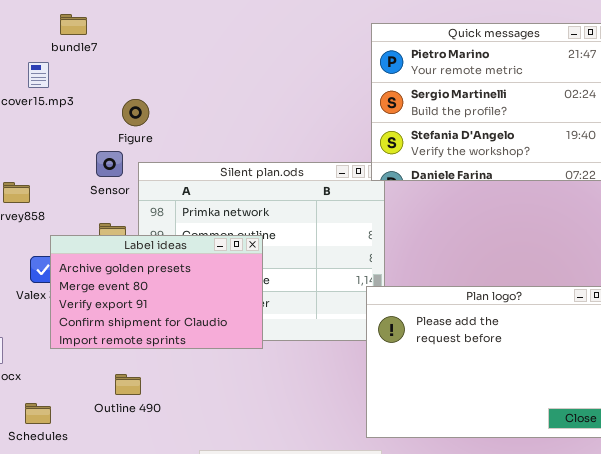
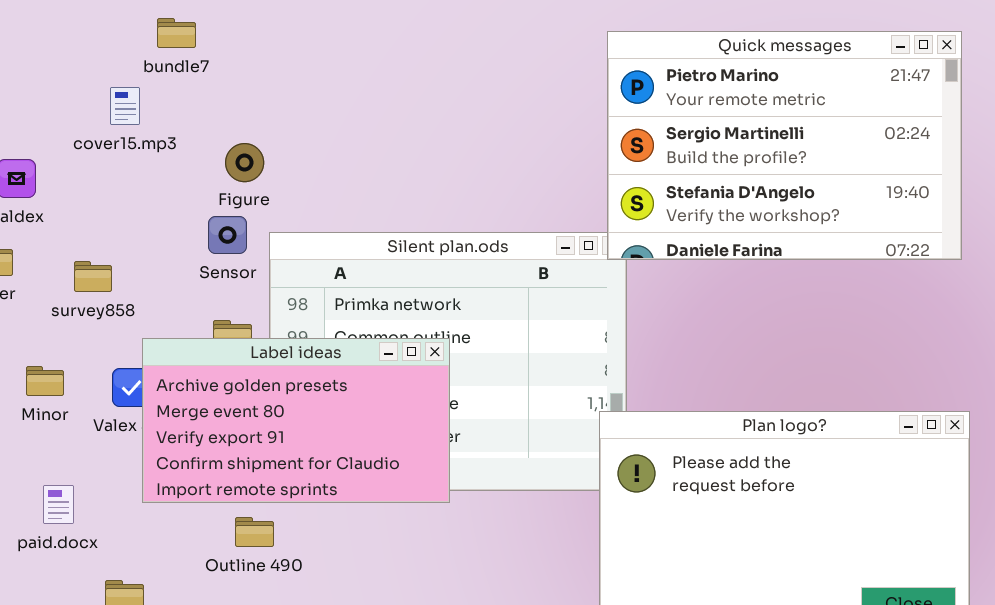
Figure: [122,99,149,126] -> [225,143,264,182], moved
Outline 490: [115,374,141,395] -> [235,517,274,547], moved

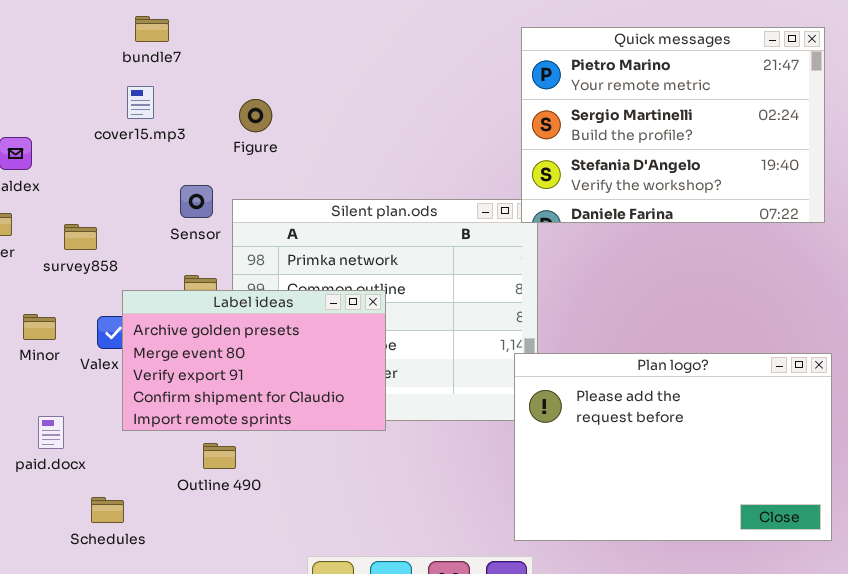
cover15.mp3: [110,87,140,125] -> [127,86,154,119], moved
Figure: [225,143,264,182] -> [239,99,272,132], moved

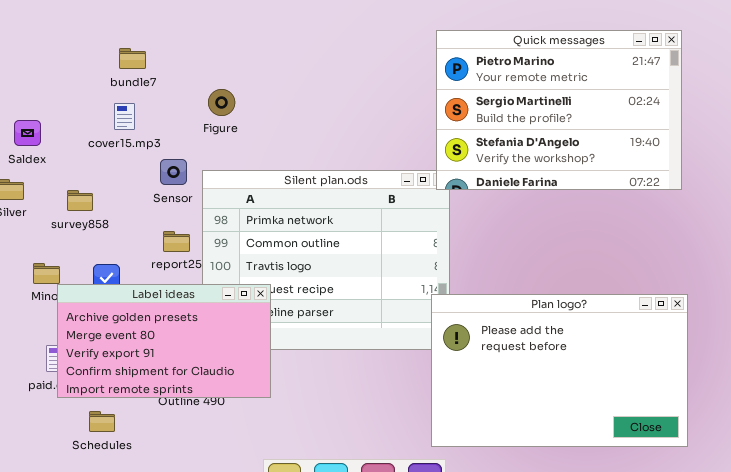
bundle7: [135,16,169,42] -> [119,48,146,69], moved
cover15.mp3: [127,86,154,119] -> [114,103,135,130], moved
Label ideas: [122,290,386,431] -> [57,284,271,398], moved

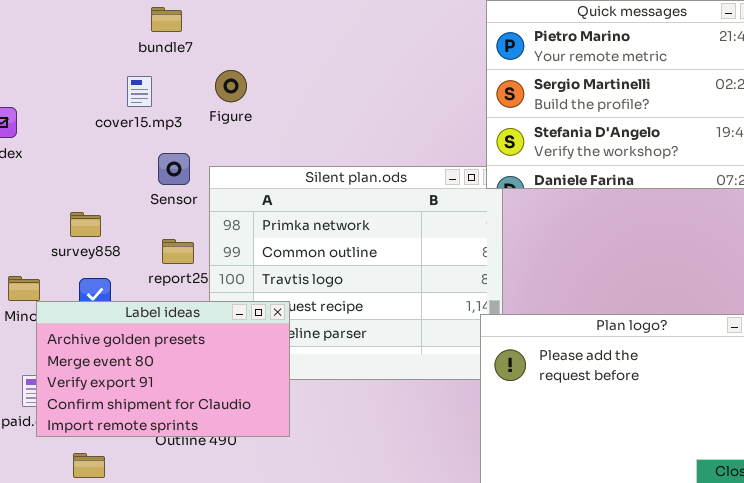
bundle7: [119,48,146,69] -> [151,7,182,32], moved
cover15.mp3: [114,103,135,130] -> [127,76,152,107], moved
survey858: [67,190,93,211] -> [70,212,101,237], moved

